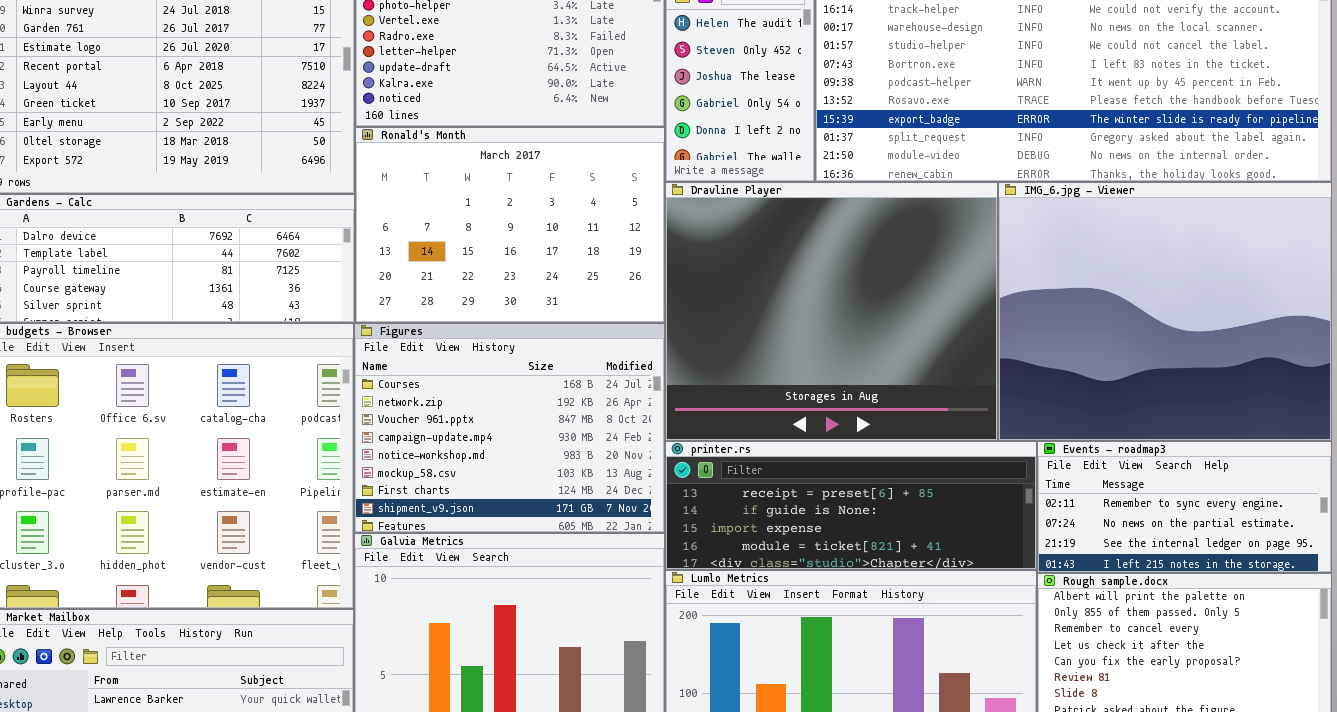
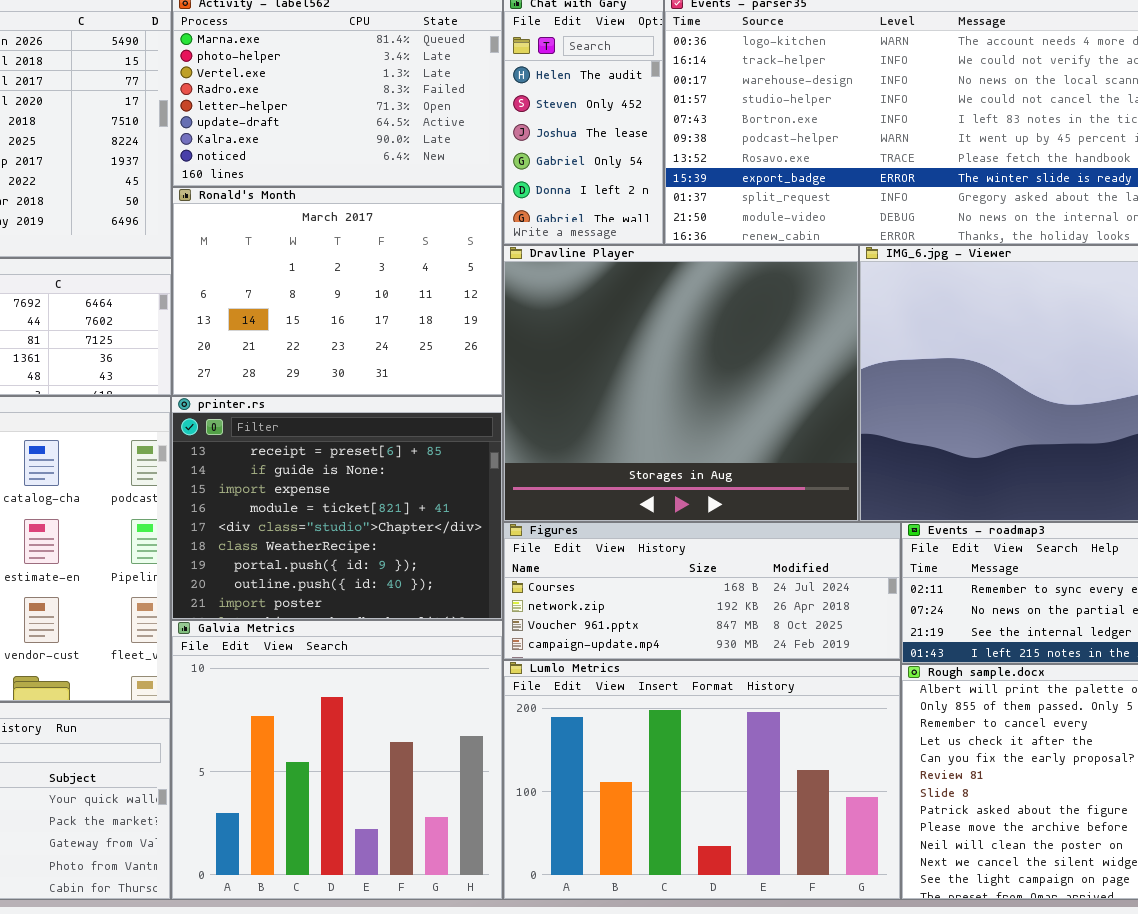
Figures: [354,323,665,533] -> [503,522,901,660], moved, resized
printer.rs: [665,441,1037,570] -> [171,396,503,620], moved, resized

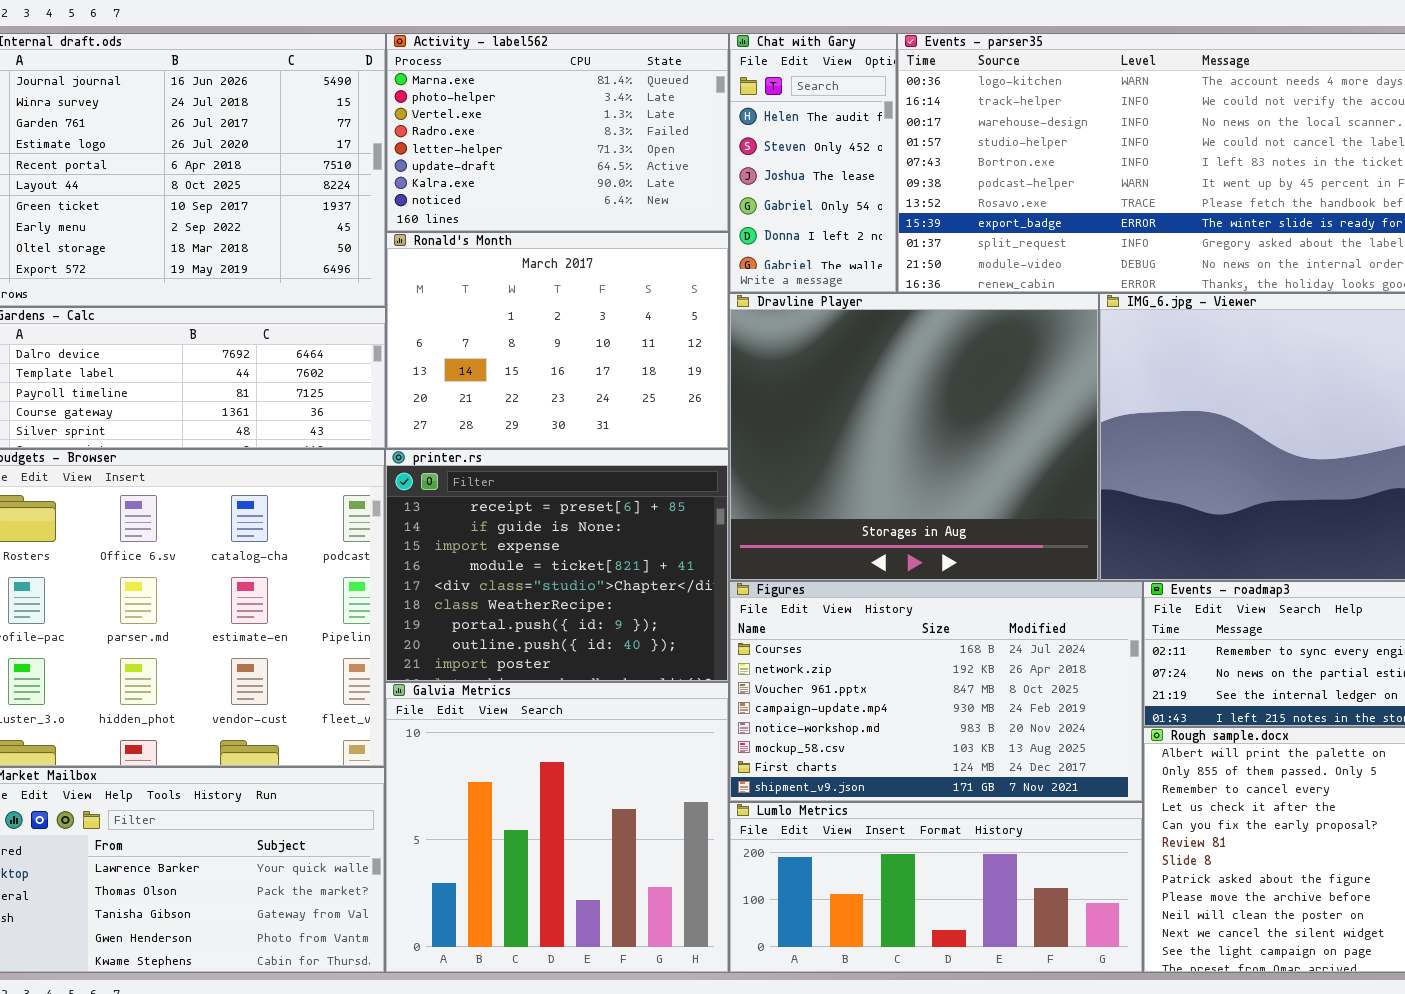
Figures: [503,522,901,660] -> [729,581,1143,802], resized
Lumlo Metrics: [503,660,901,900] -> [729,802,1143,973], resized

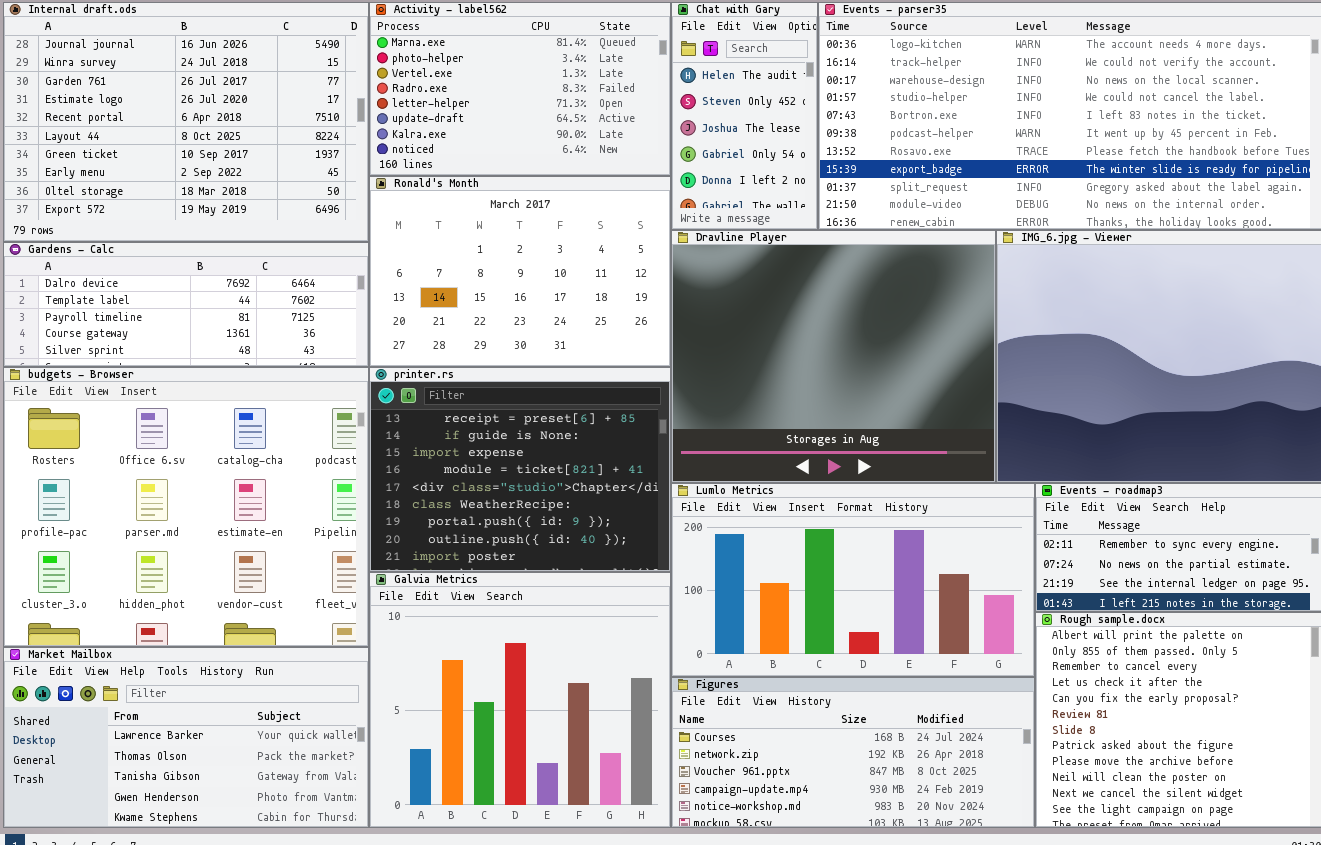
Figures: [729,581,1143,802] -> [671,677,1035,828], moved, resized
Lumlo Metrics: [729,802,1143,973] -> [671,483,1035,677], moved, resized

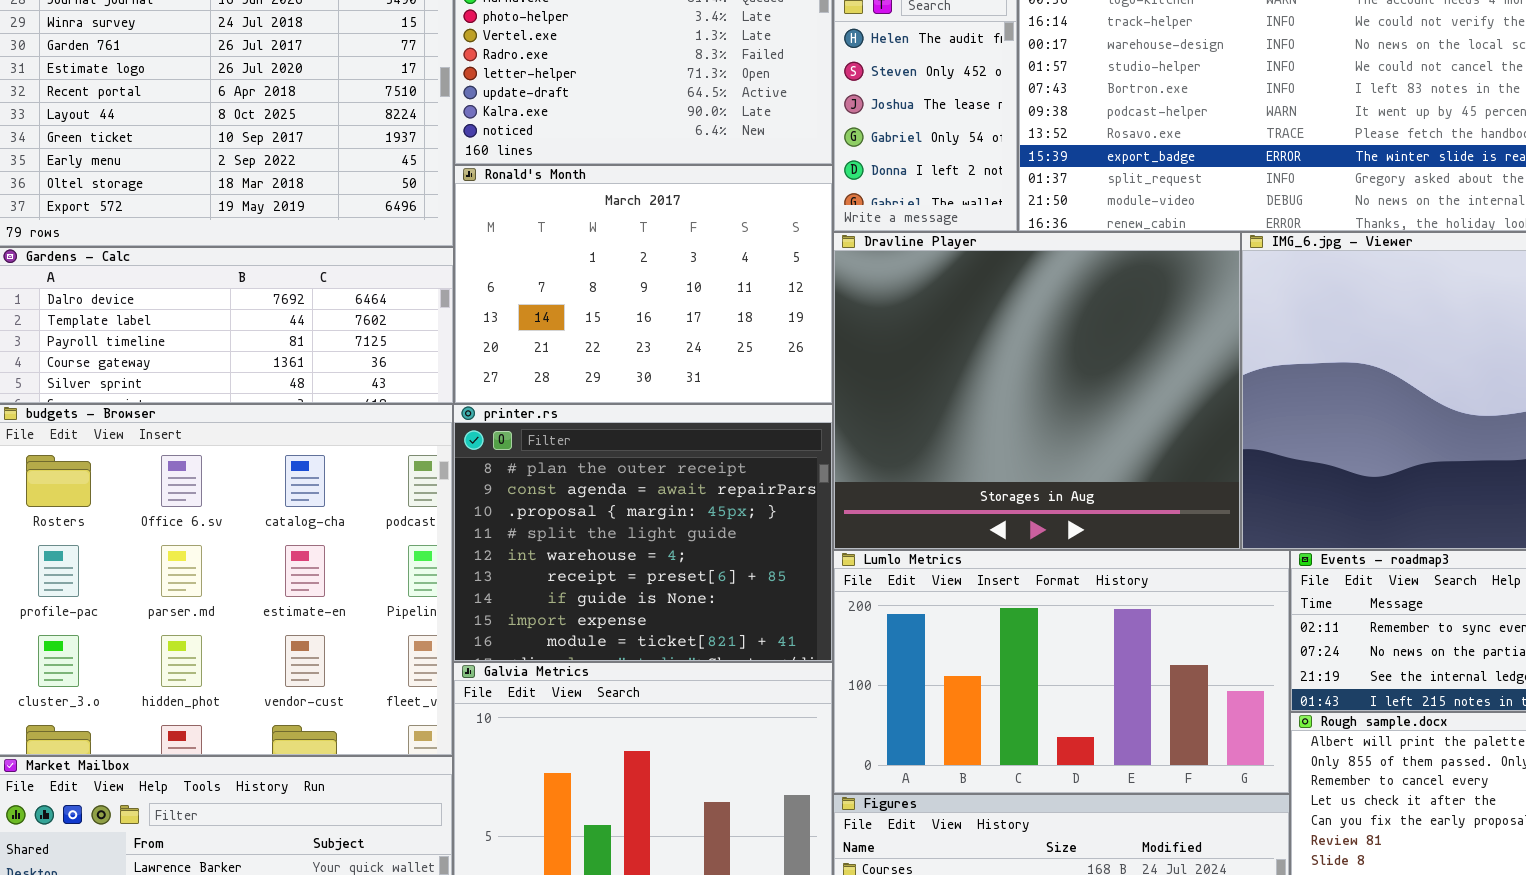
printer.rs: [369,367,671,572] -> [453,404,833,662], scrolled up 5 rows

